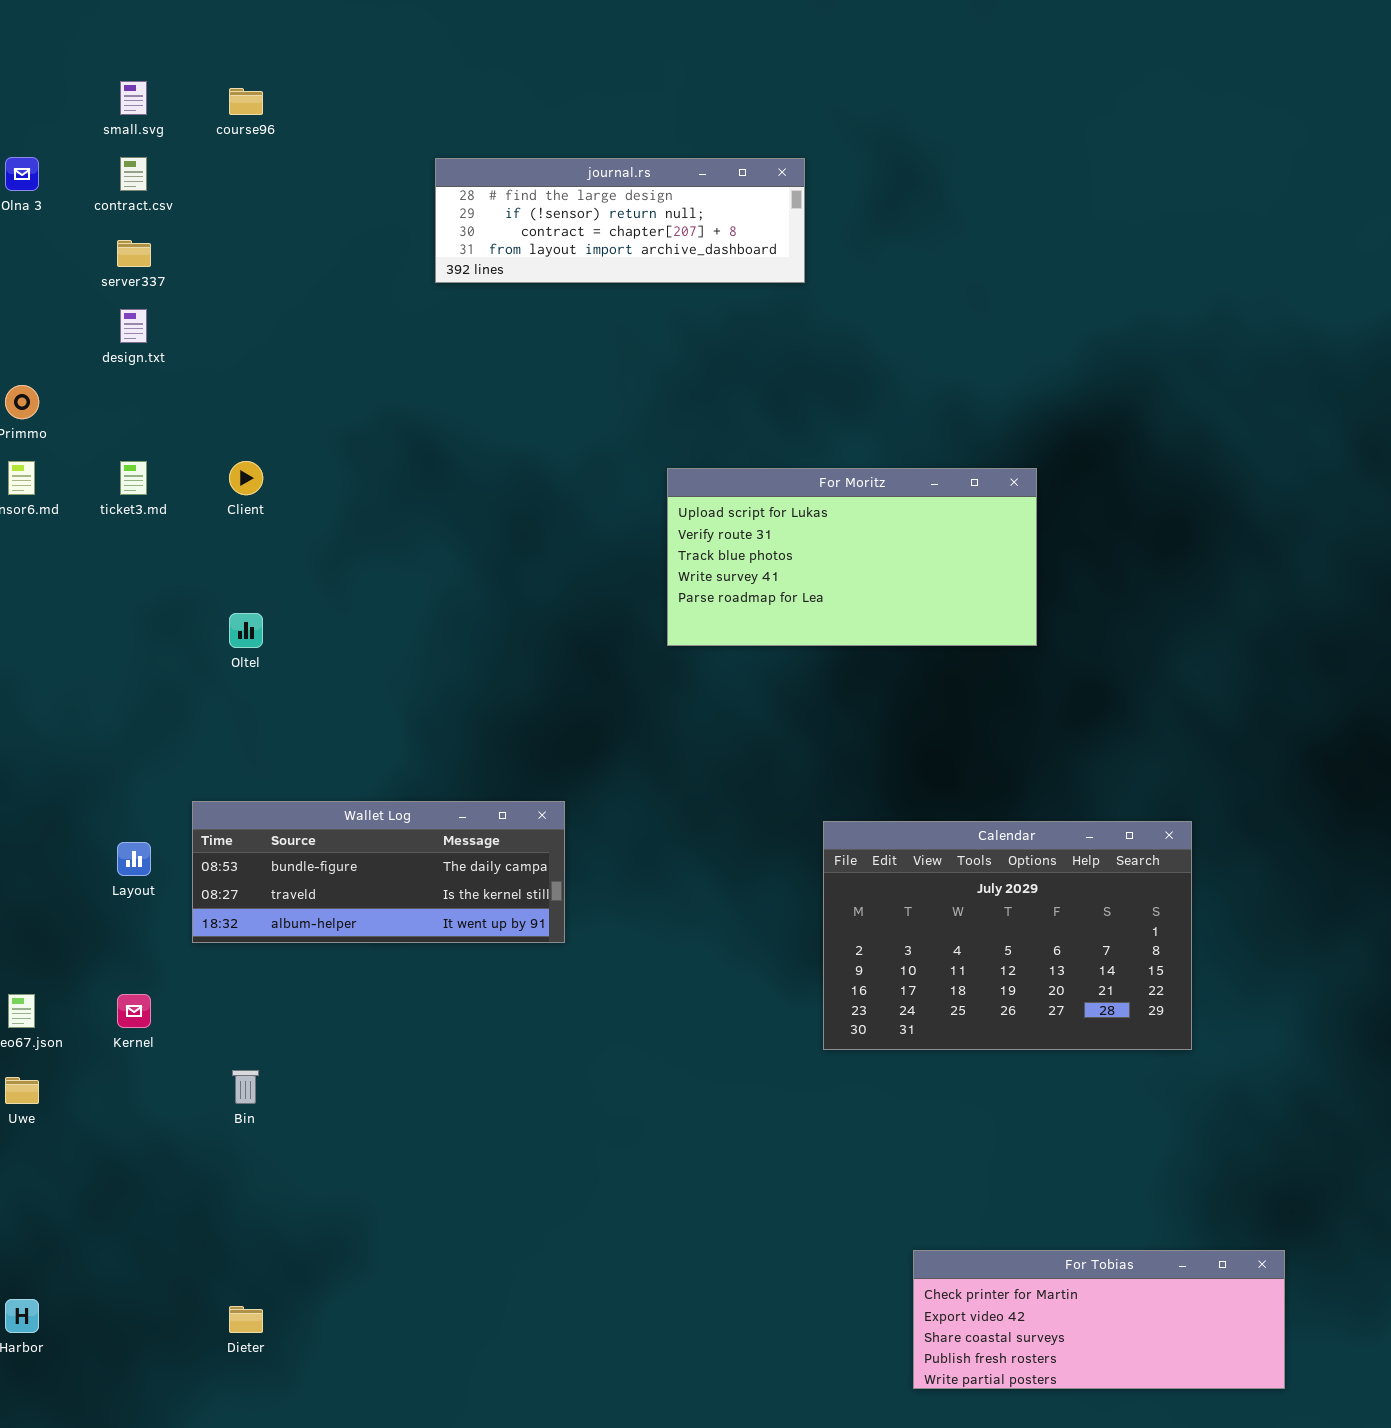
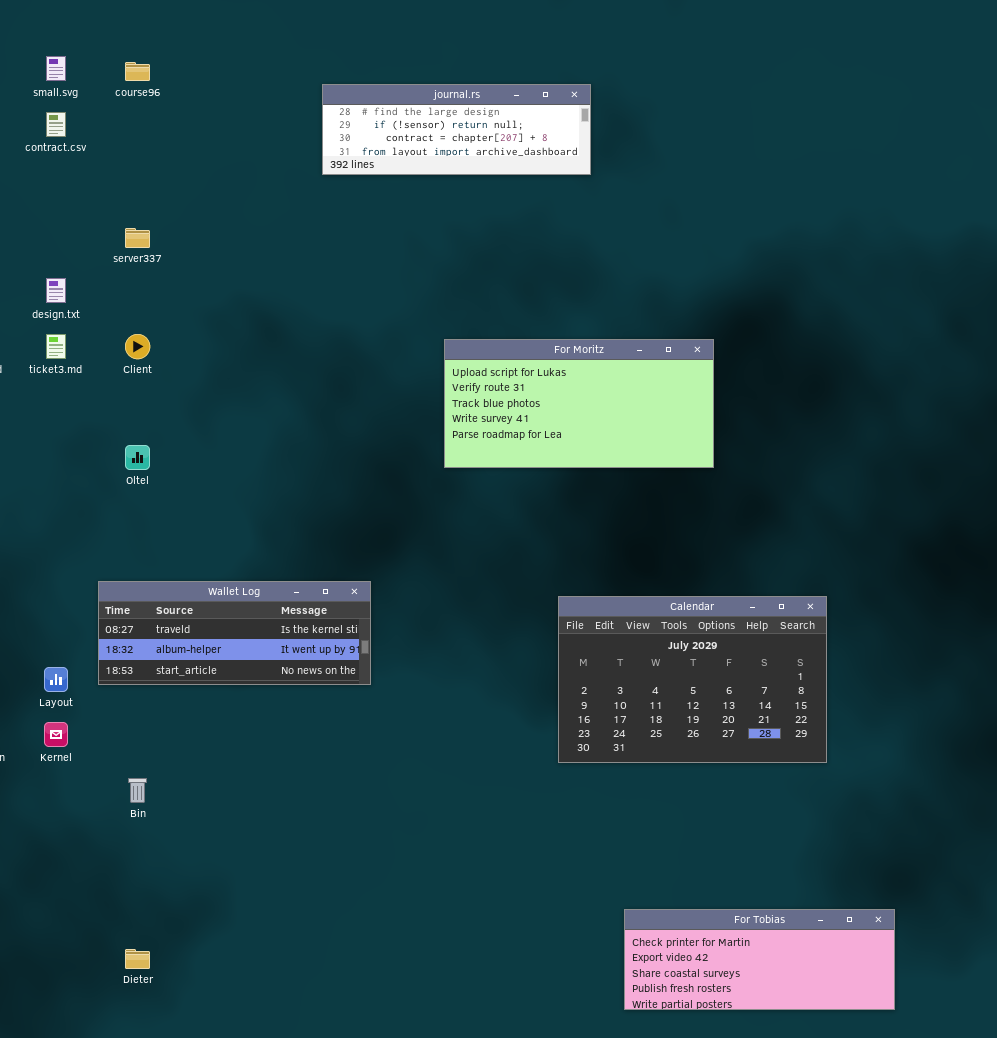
journal.rs: [435,158,805,283] -> [322,84,591,175], moved
server337: [117,240,151,267] -> [125,228,150,248], moved
design.txt: [120,309,147,343] -> [46,278,66,303], moved
Wallet Log: [192,801,565,943] -> [98,581,371,685], scrolled down 1 row
Layout: [117,842,151,876] -> [44,667,68,692], moved

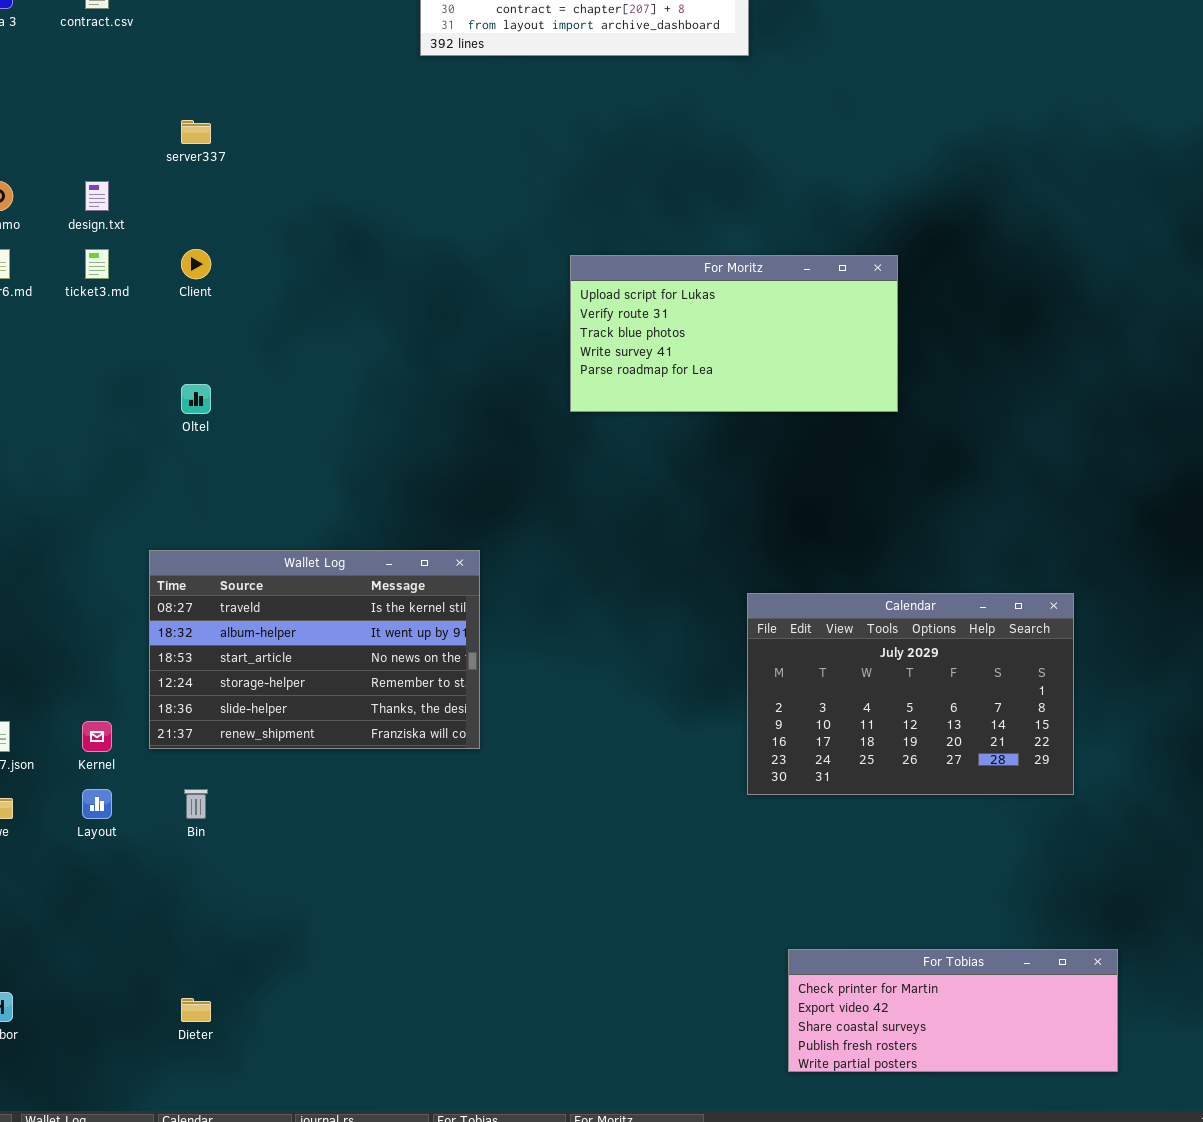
Wallet Log: [98,581,371,685] -> [149,550,480,749], resized
Calendar: [558,596,827,763] -> [747,593,1074,795], moved
Layout: [44,667,68,692] -> [82,789,112,819], moved

